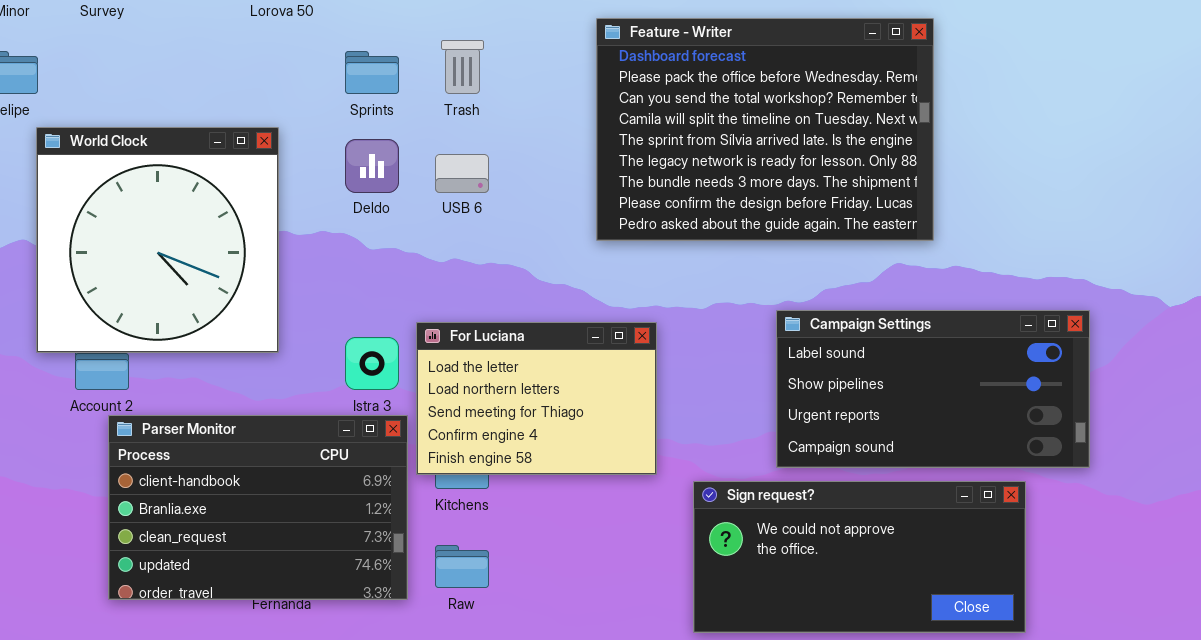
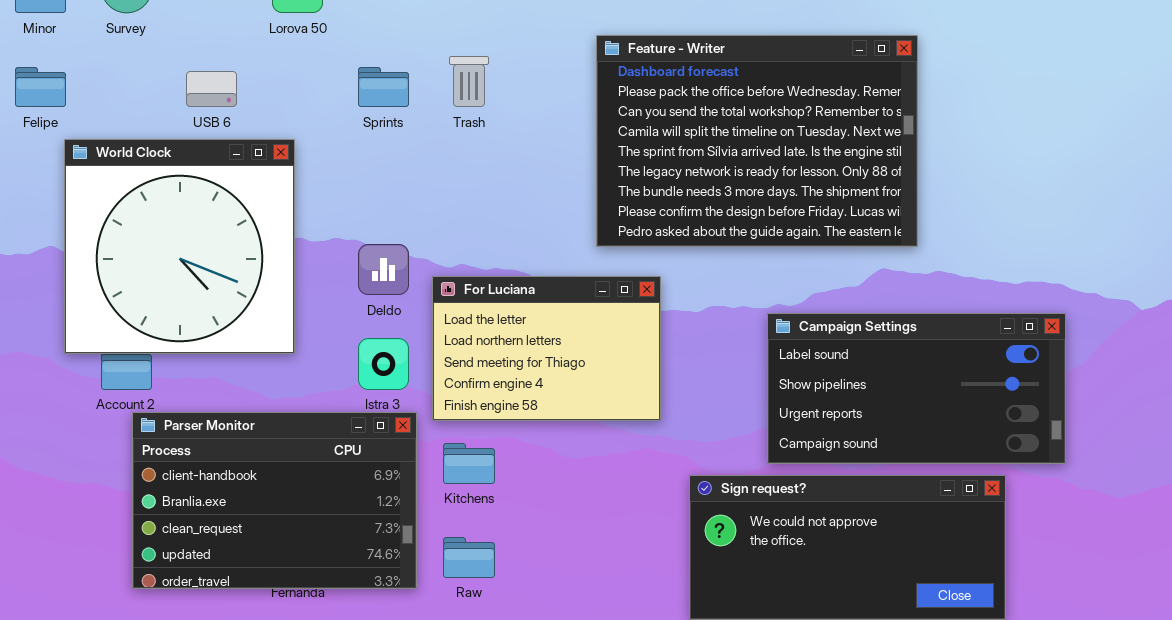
Deldo: [345,139,399,193] -> [358,244,409,295], moved
USB 6: [435,154,489,193] -> [186,71,237,107], moved
For Luciana: [416,322,657,475] -> [432,276,661,421], moved

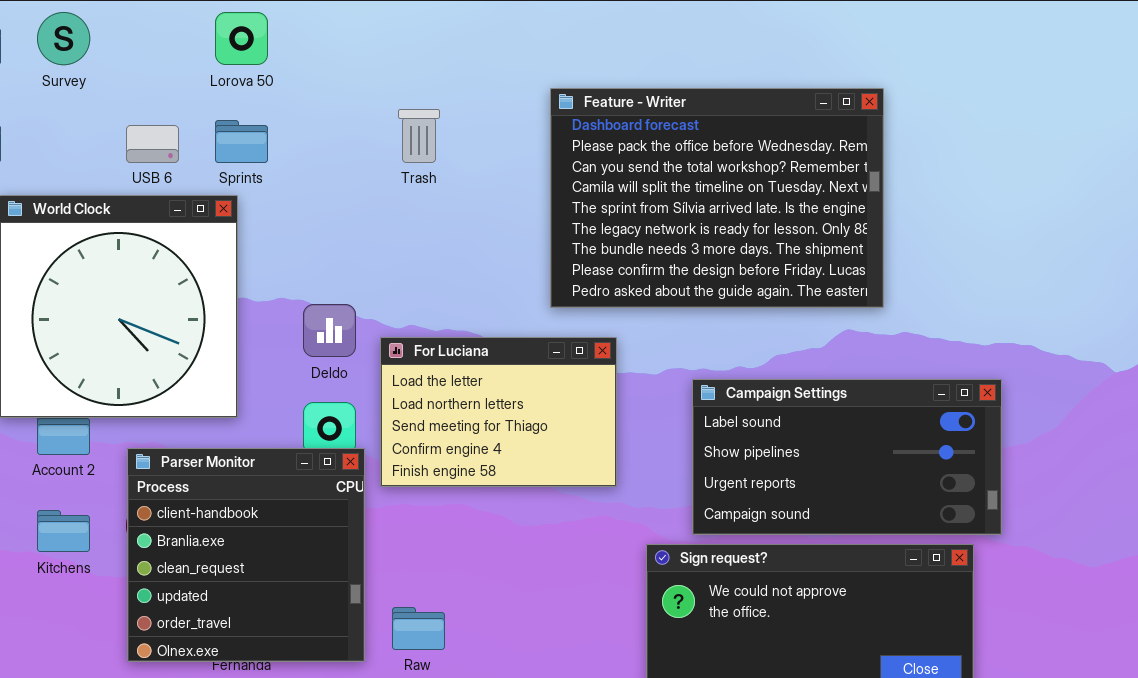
Sprints: [358,67,409,107] -> [215,120,268,163], moved
Campaign Settings: [767,313,1066,464] -> [692,379,1002,535], moved
Parser Monitor: [132,412,417,589] -> [127,448,365,662], resized
Kitchens: [443,443,495,484] -> [37,510,90,552], moved

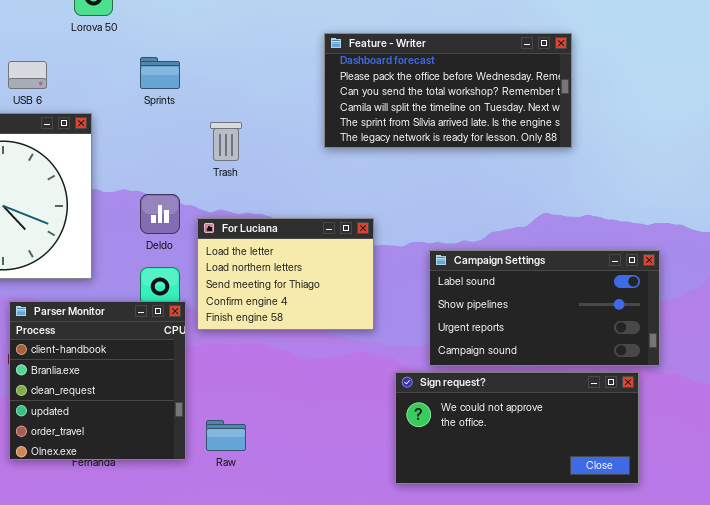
Feature - Writer: [550,88,884,308] -> [324,33,572,148], resized
Trash: [398,109,440,163] -> [210,122,242,161], moved
Sprints: [215,120,268,163] -> [140,57,180,89], moved

